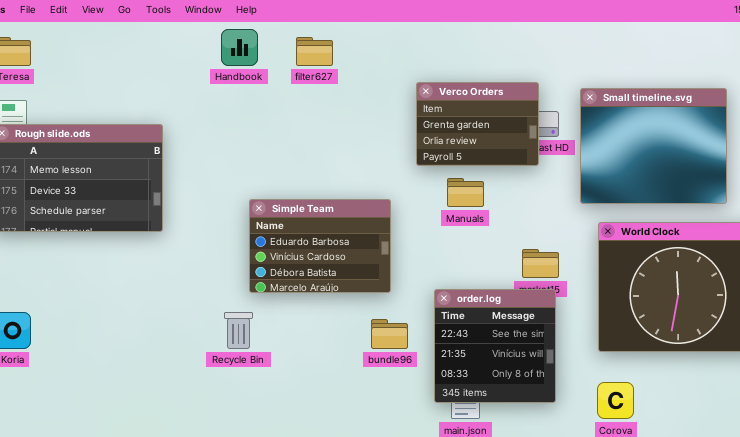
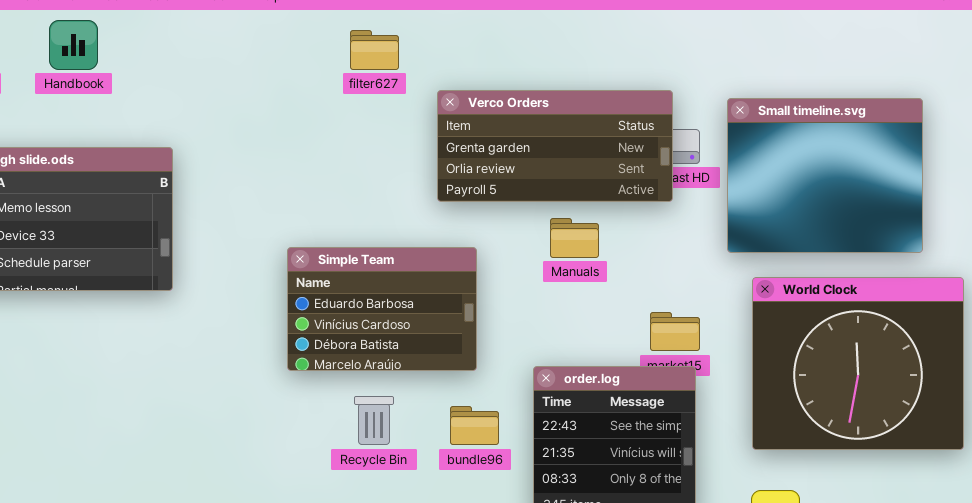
Handbook: [221,29,258,66] -> [49,20,98,70], moved
Verco Orders: [416,82,539,166] -> [437,90,673,202], resized
Recycle Bin: [224,312,253,349] -> [354,396,394,445], moved

